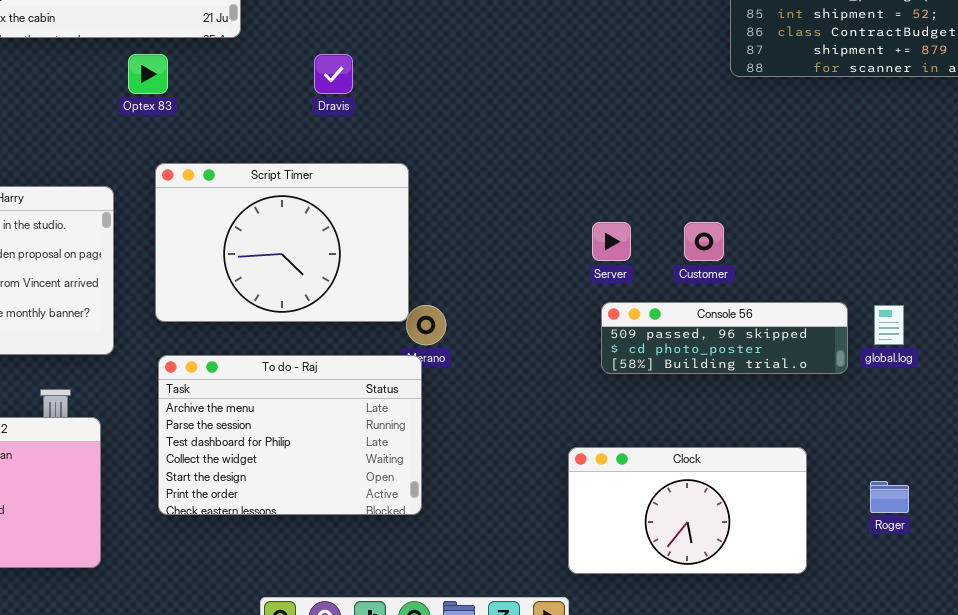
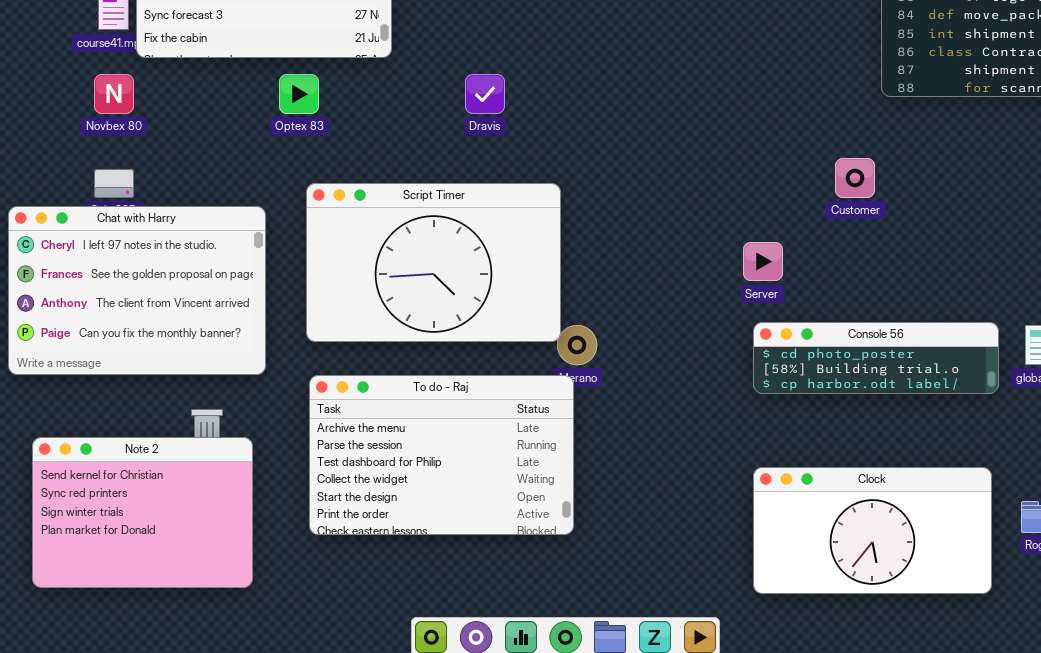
Customer: [684,222,724,261] -> [835,158,875,198], moved
Console 56: [601,302,848,374] -> [753,322,999,394], scrolled down 1 row
Clock: [568,447,807,574] -> [753,467,992,594], moved

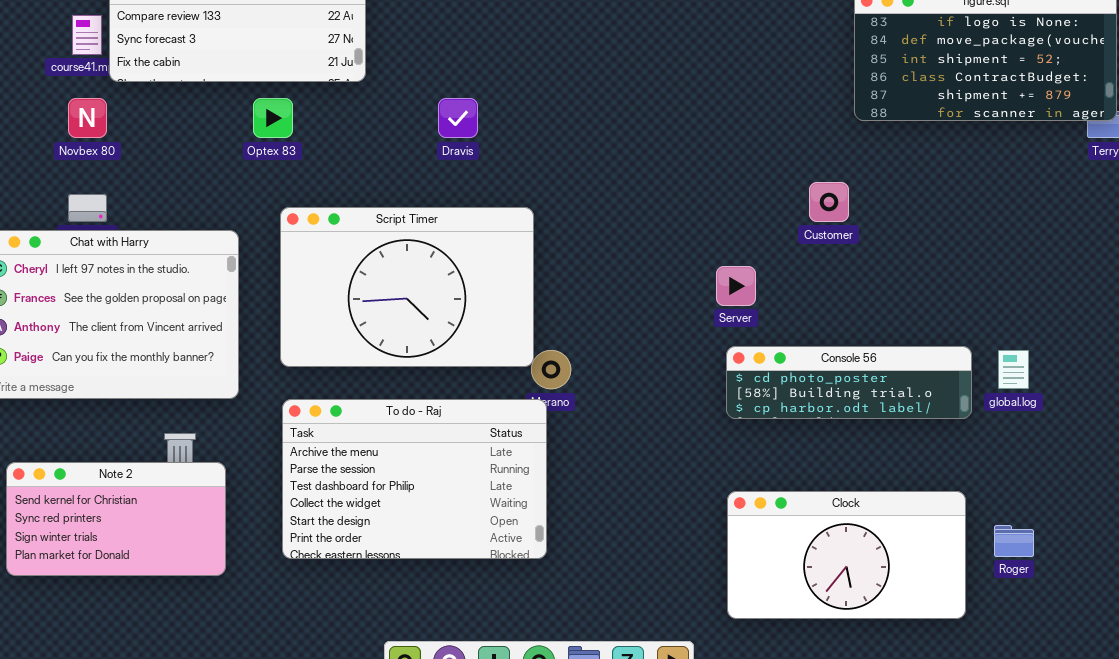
Note 2: [32,437,253,588] -> [6,462,226,576], resized

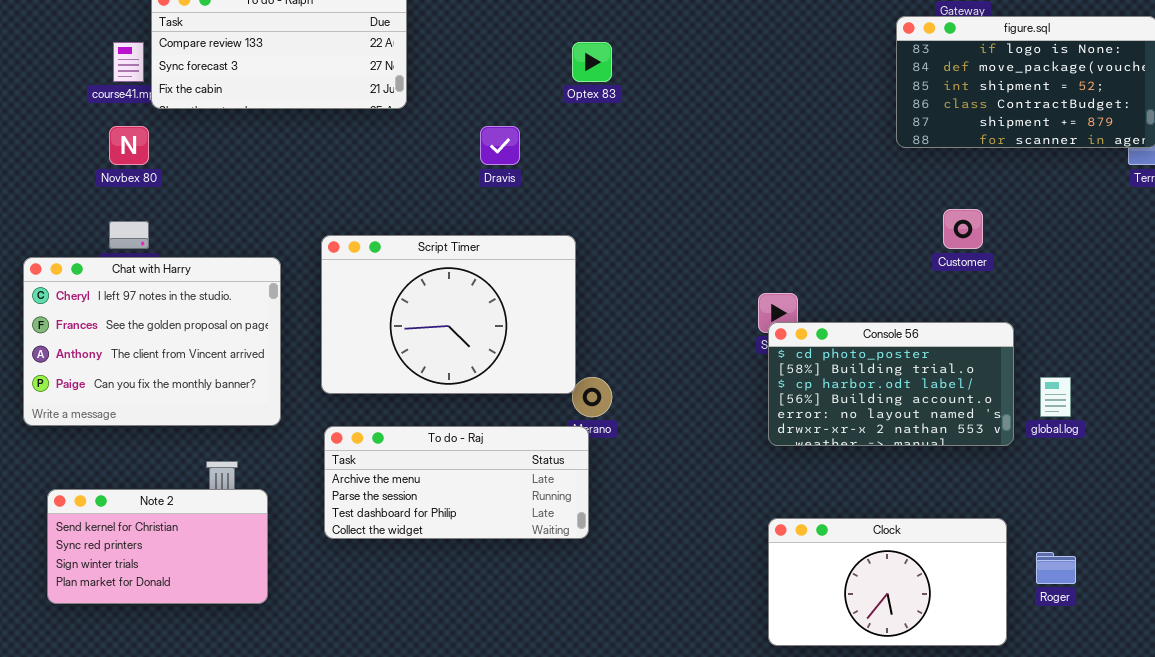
Optex 83: [253,98,293,138] -> [572,42,612,82], moved
Customer: [809,182,849,222] -> [943,209,983,249], moved
Console 56: [726,346,972,419] -> [768,322,1014,446], resized
To do - Raj: [282,399,547,559] -> [324,426,589,539], resized

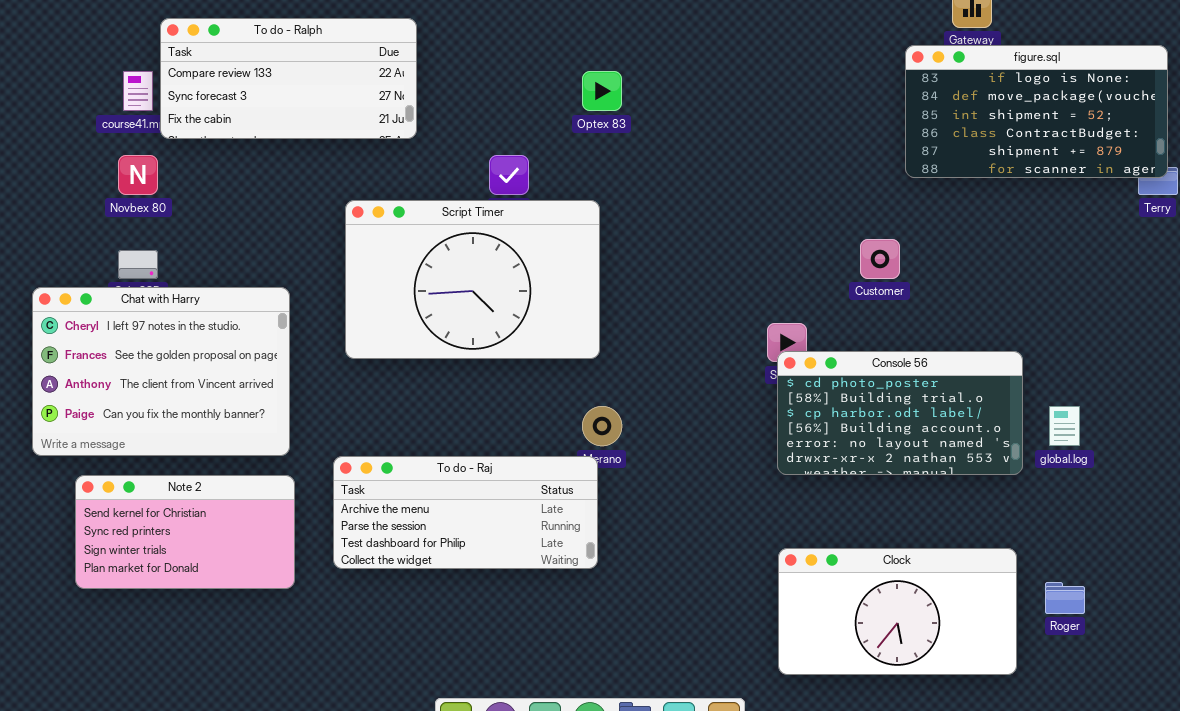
Customer: [943,209,983,249] -> [860,239,900,279], moved
Script Timer: [321,235,576,394] -> [345,200,600,359], moved
Note 2: [47,489,268,604] -> [75,475,295,589], moved

